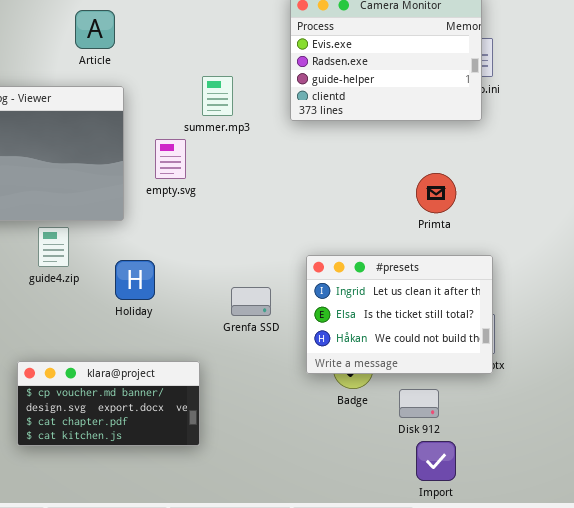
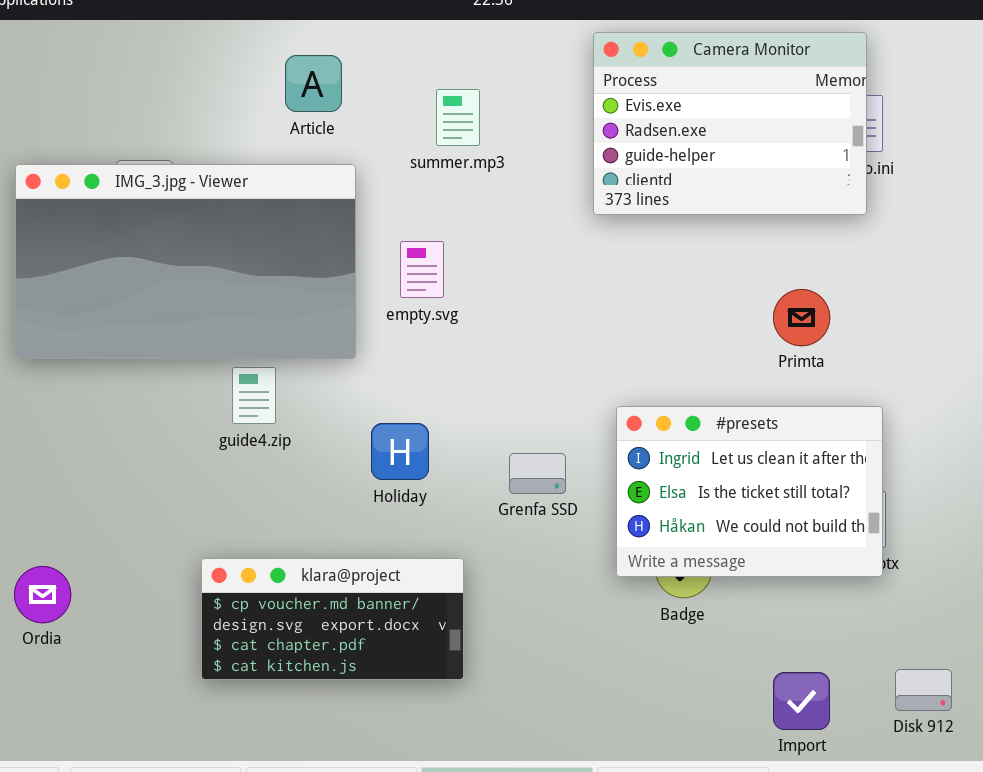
summer.mp3: [202,76,233,116] -> [436,89,480,146], moved
Holiday: [115,260,155,300] -> [371,423,429,480], moved
Disk 912: [399,389,439,418] -> [895,669,952,711], moved

